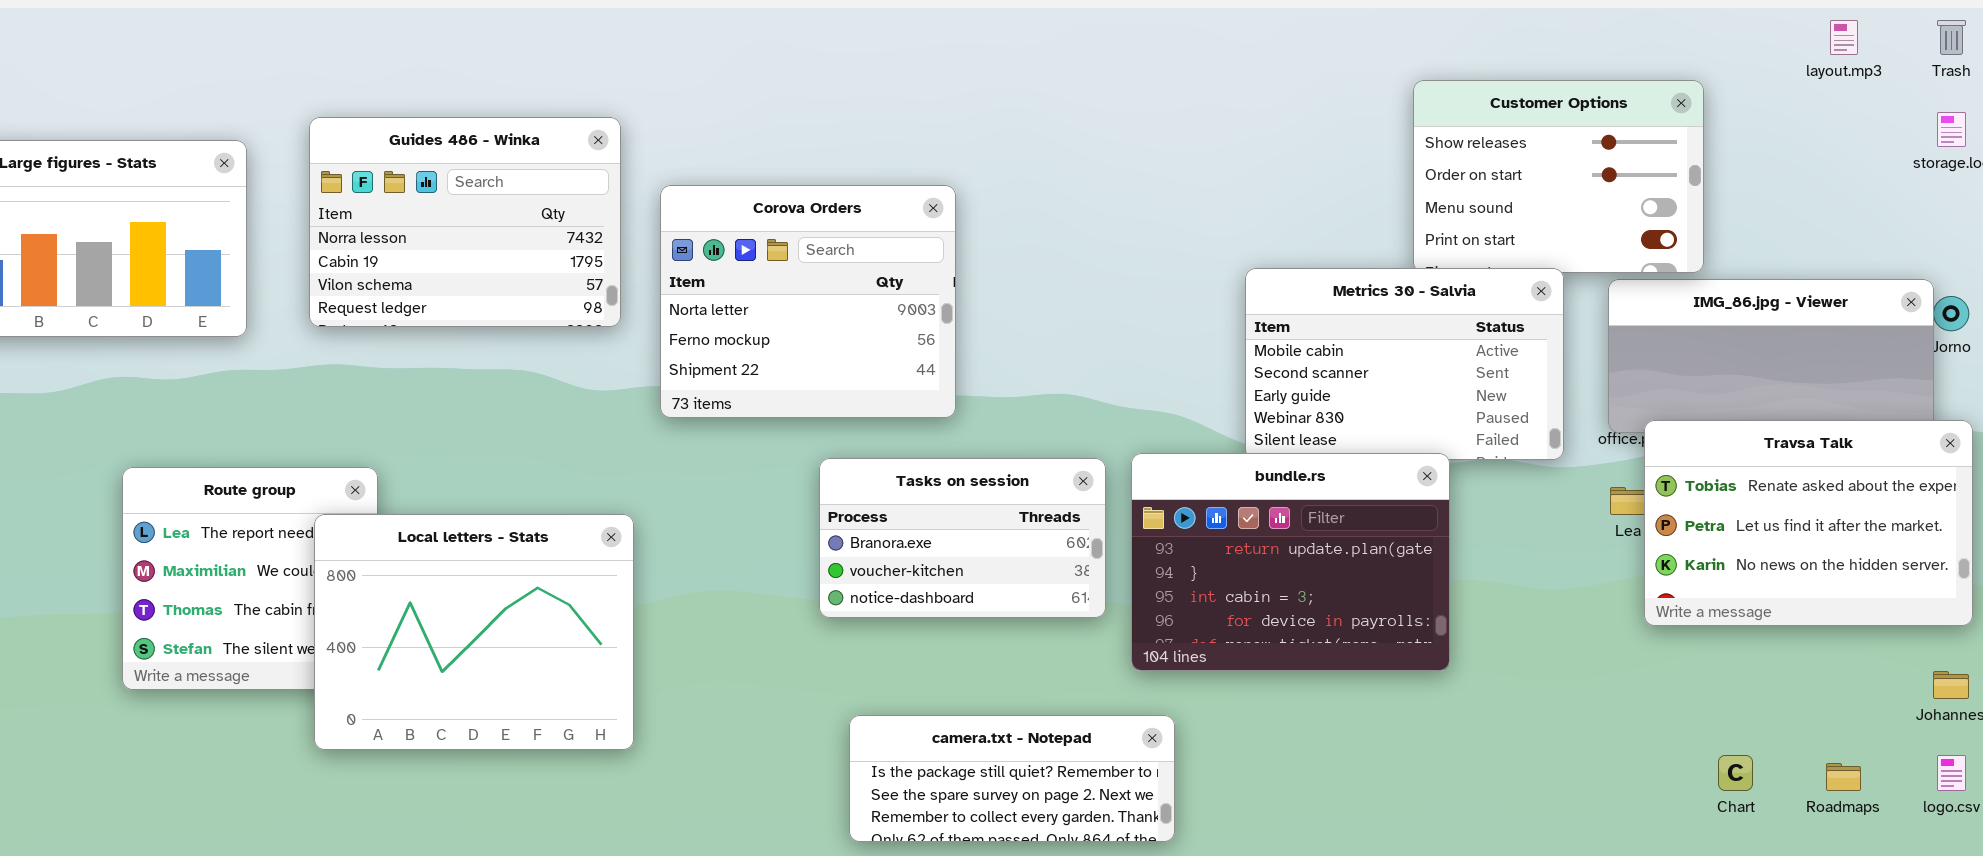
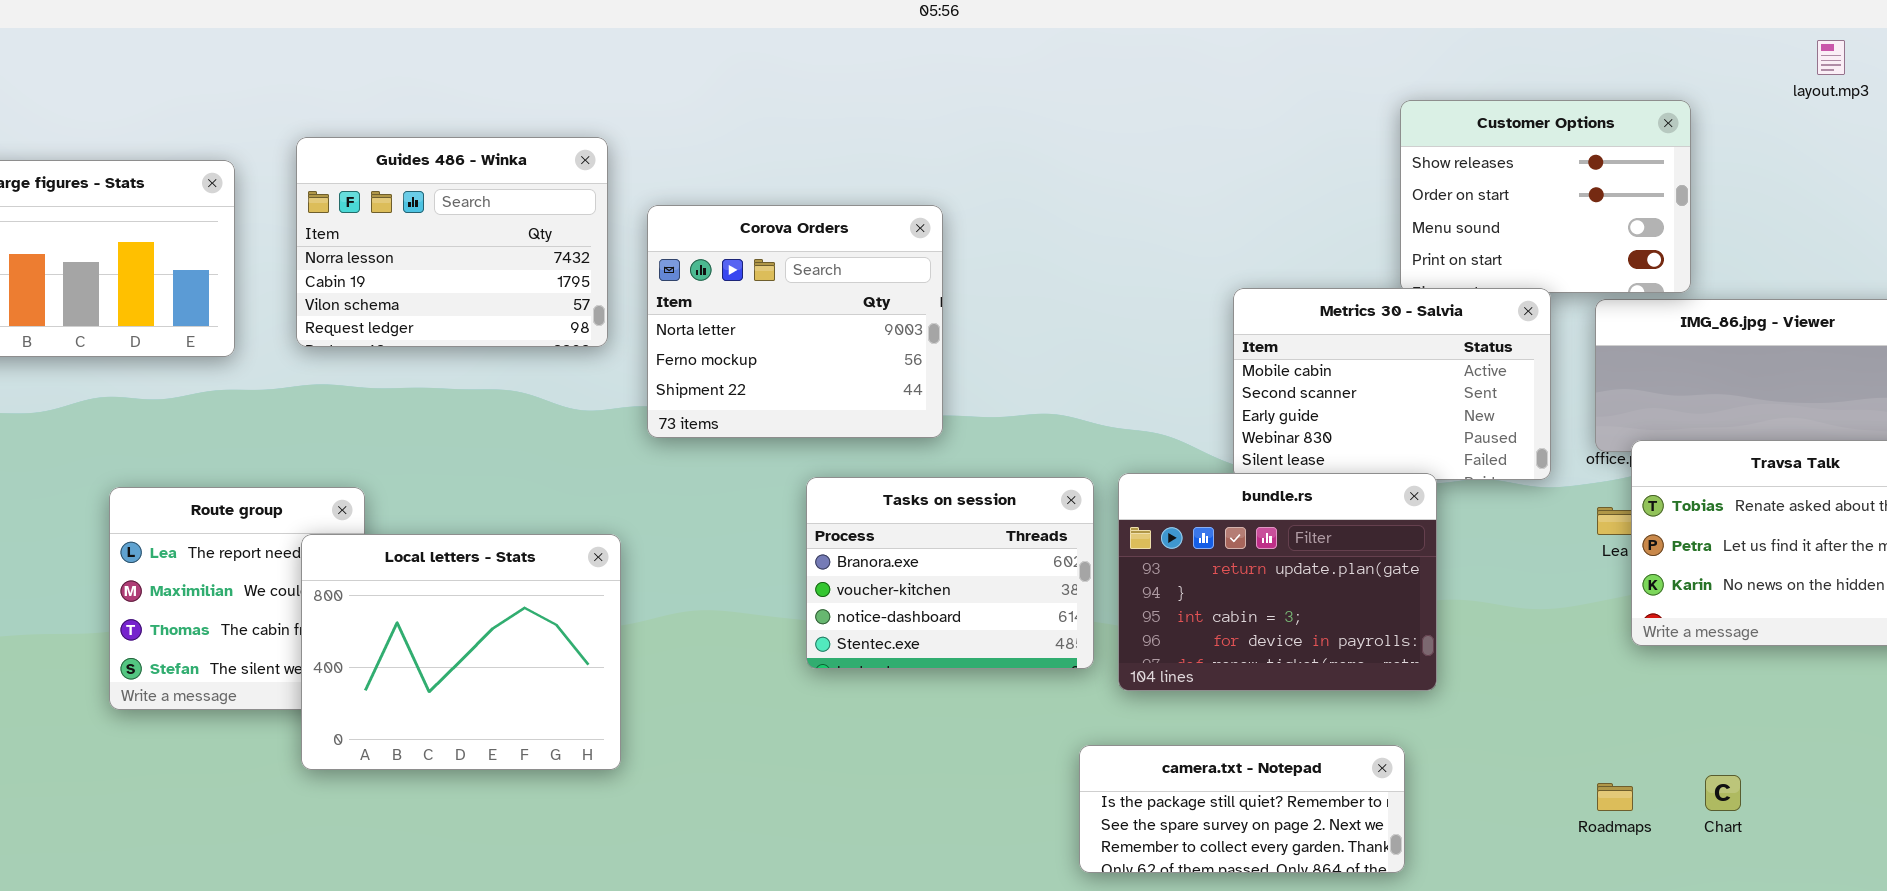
Tasks on session: [819,458,1106,618] -> [806,477,1094,669], resized
camera.txt - Notepad: [849,715,1175,842] -> [1079,745,1405,873], moved
Roadmaps: [1826,763,1861,791] -> [1597,783,1633,811], moved

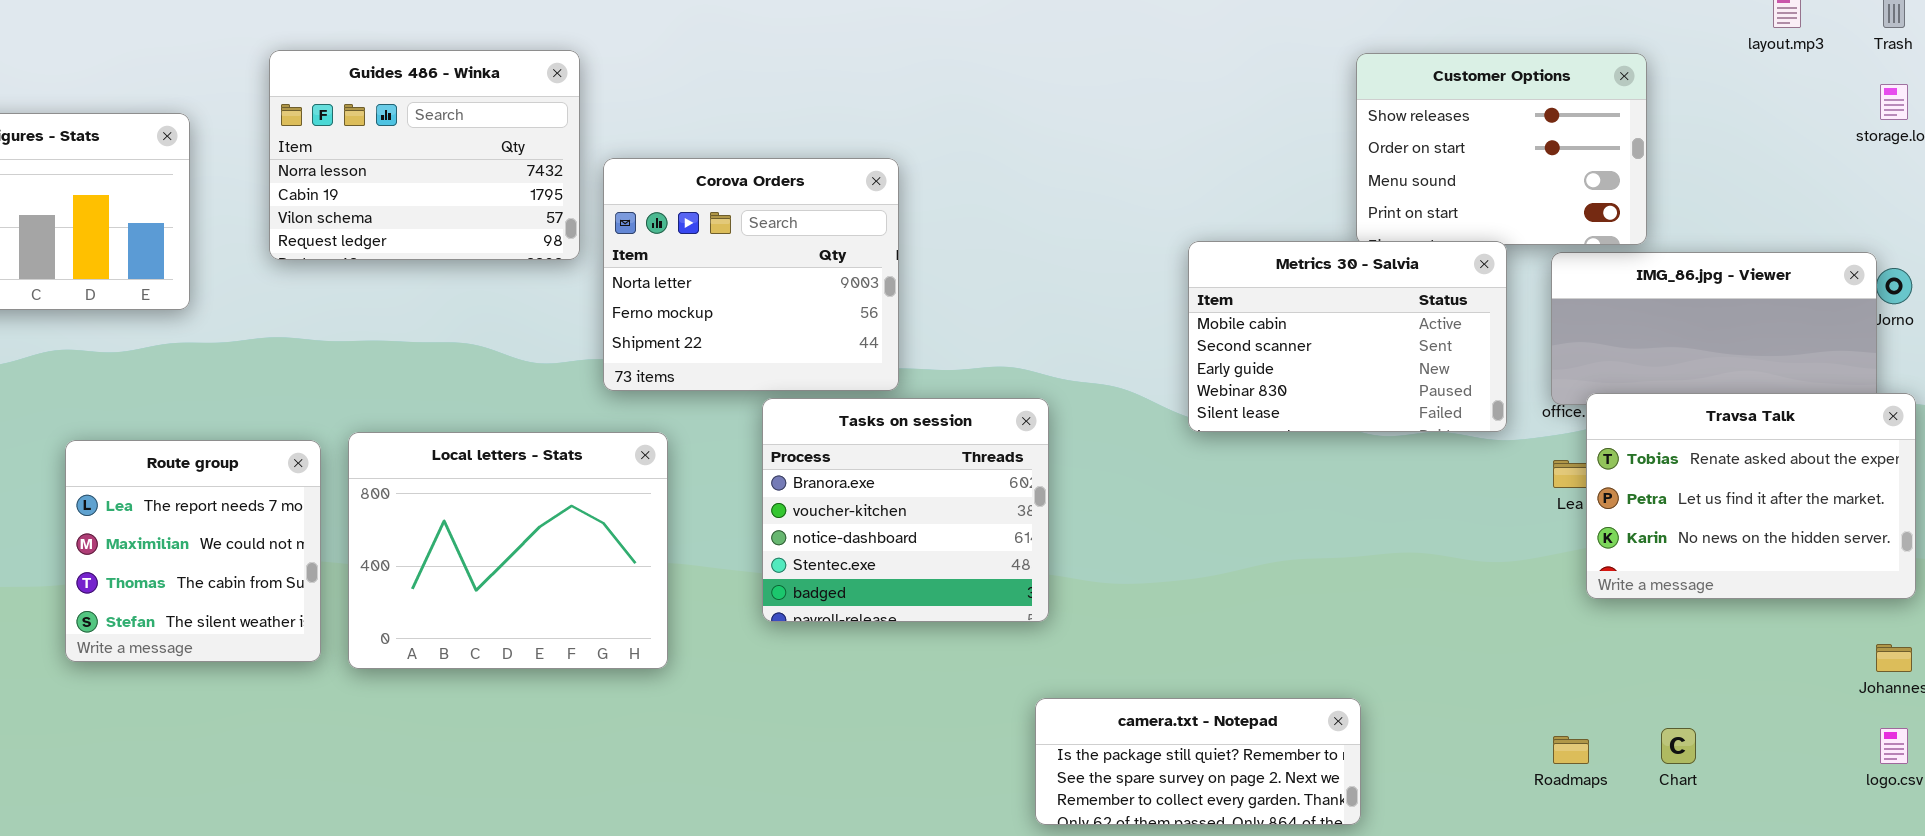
Guides 486 - Winka: [296,137,608,347] -> [269,50,580,260], moved
bundle.rs: [1118,473,1437,691] -> none, closed
Tasks on session: [806,477,1094,669] -> [762,398,1049,622], resized
Local letters - Stats: [301,534,621,770] -> [348,432,668,669], moved

